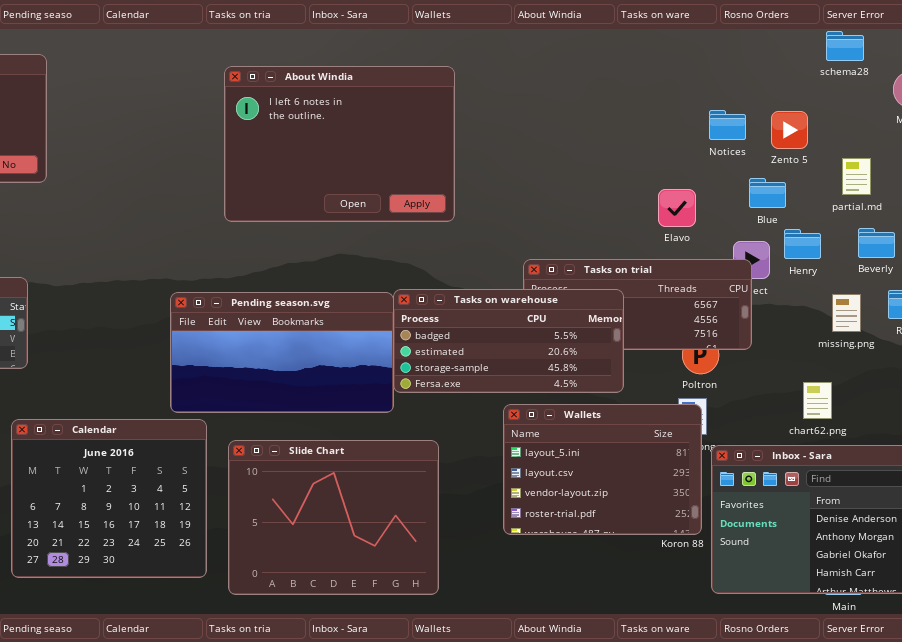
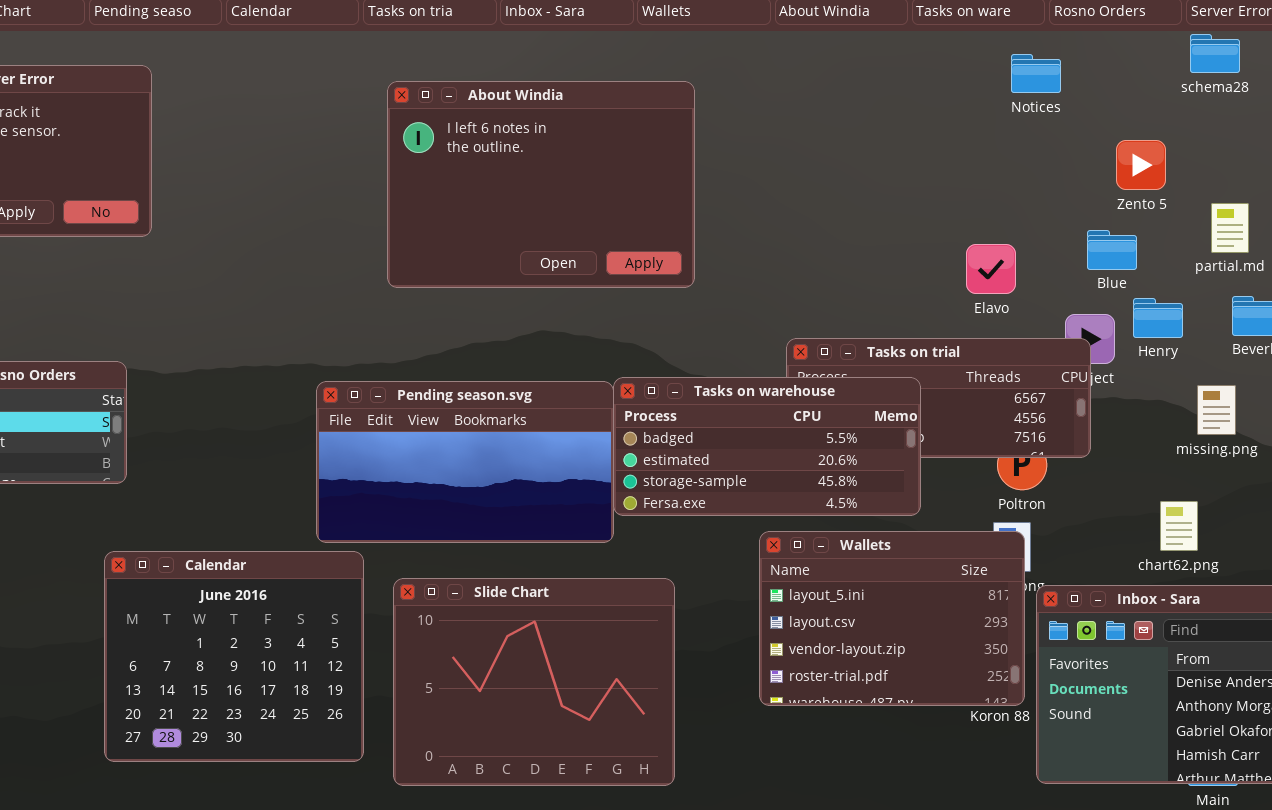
Notices: [709,110,746,140] -> [1011,54,1061,93], moved

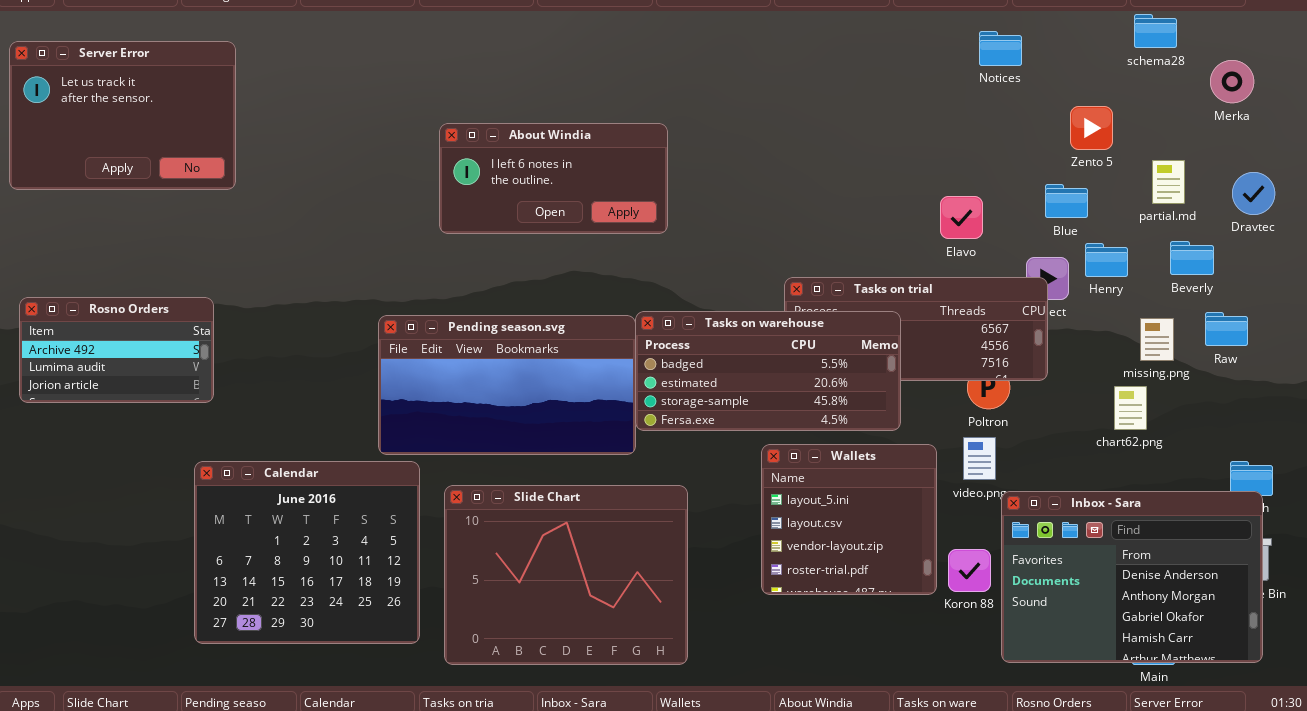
About Windia: [387,81,695,288] -> [439,123,668,234], resized
chart62.png: [1160,501,1198,551] -> [1114,386,1147,430], moved
Wallets: [759,531,1025,706] -> [761,444,937,595], resized

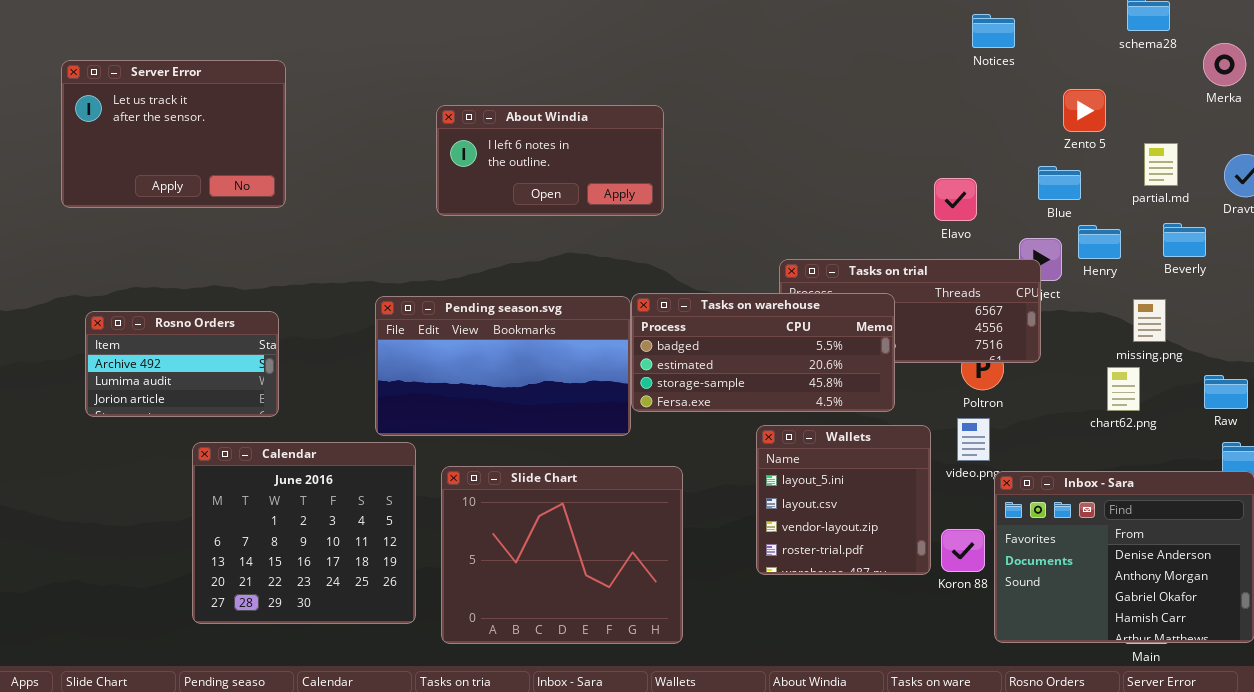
Server Error: [9,41,236,190] -> [61,60,286,208], moved
Rosno Orders: [19,297,214,403] -> [85,311,279,417], moved
Raw: [1205,312,1248,346] -> [1204,375,1248,409], moved

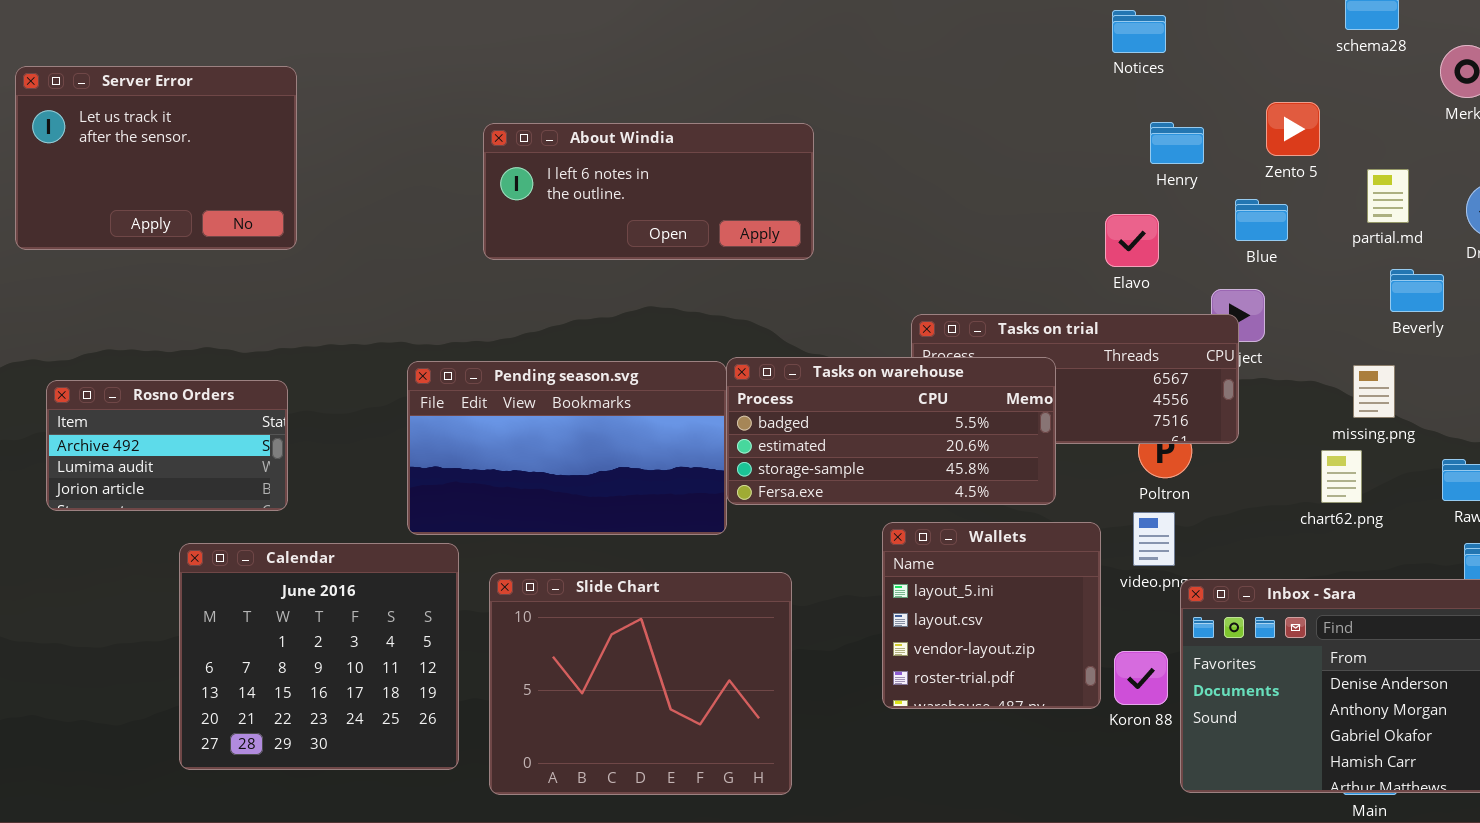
Notices: [972,14,1015,48] -> [1112,10,1166,53], moved
About Windia: [436,105,664,216] -> [483,123,814,260], resized
Henry: [1078,225,1121,259] -> [1150,122,1204,164], moved

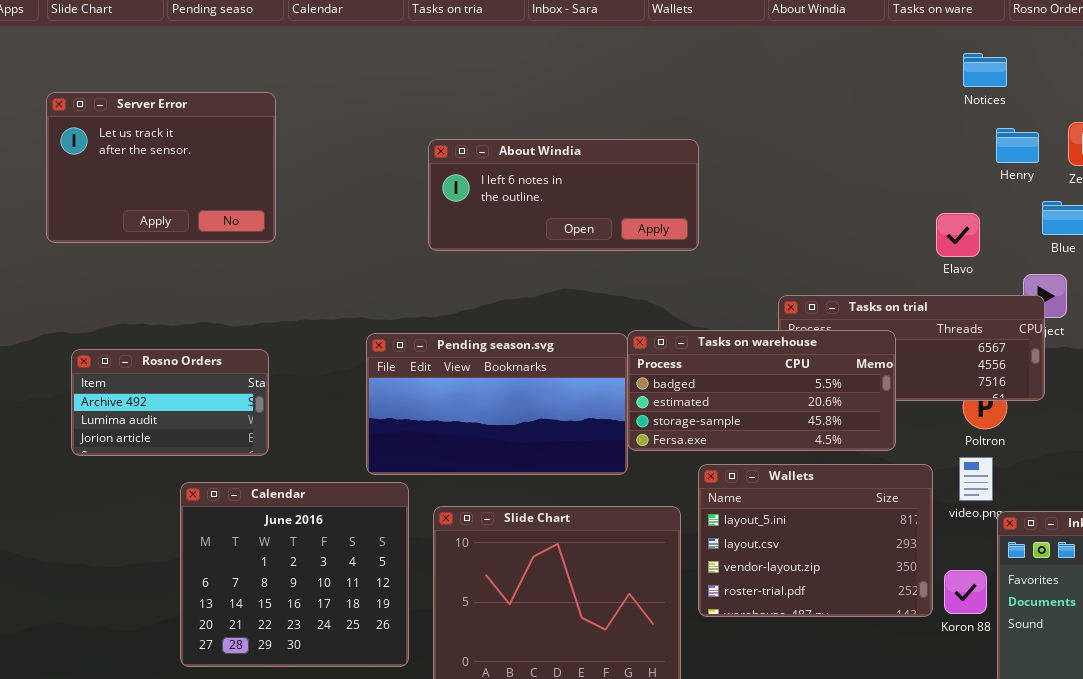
Notices: [1112,10,1166,53] -> [963,53,1007,87], moved
Henry: [1150,122,1204,164] -> [996,128,1039,163], moved
Wallets: [882,522,1101,709] -> [698,464,933,617], resized

